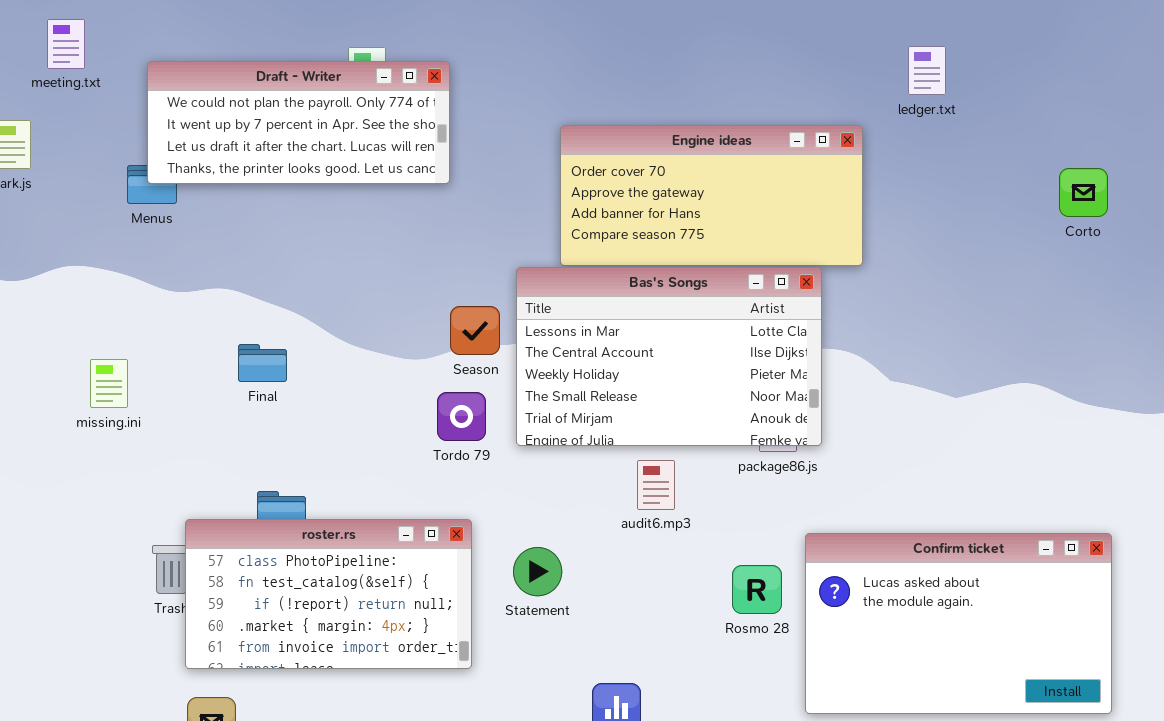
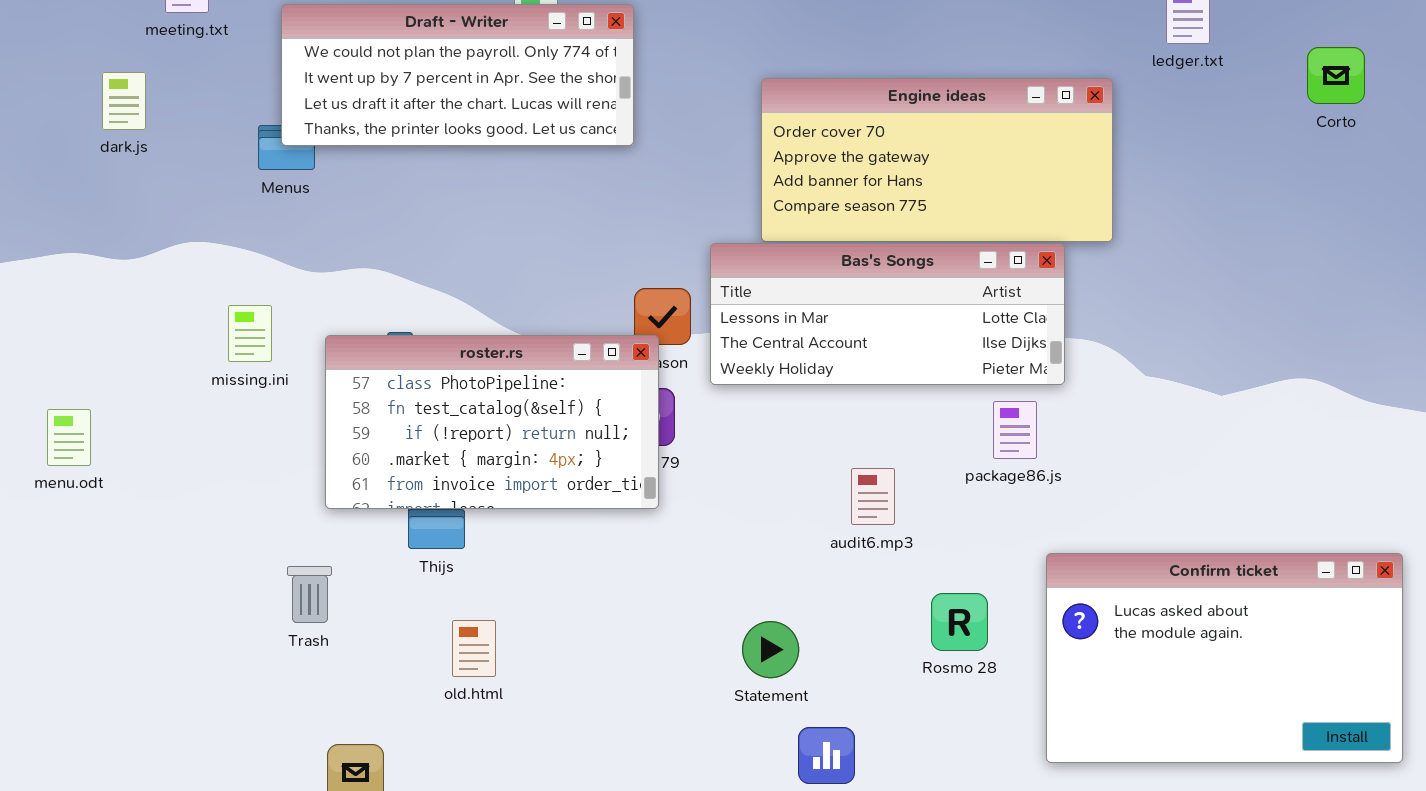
Corto: [1059,168,1108,217] -> [1307,47,1365,104], moved
Bas's Songs: [516,267,822,446] -> [710,243,1065,385], resized
missing.ini: [90,359,128,408] -> [228,305,272,362], moved
roster.rs: [185,519,472,669] -> [325,335,659,509], moved
Statement: [513,547,562,596] -> [742,621,799,678], moved
Rosmo 28: [732,565,782,614] -> [931,593,988,651], moved

